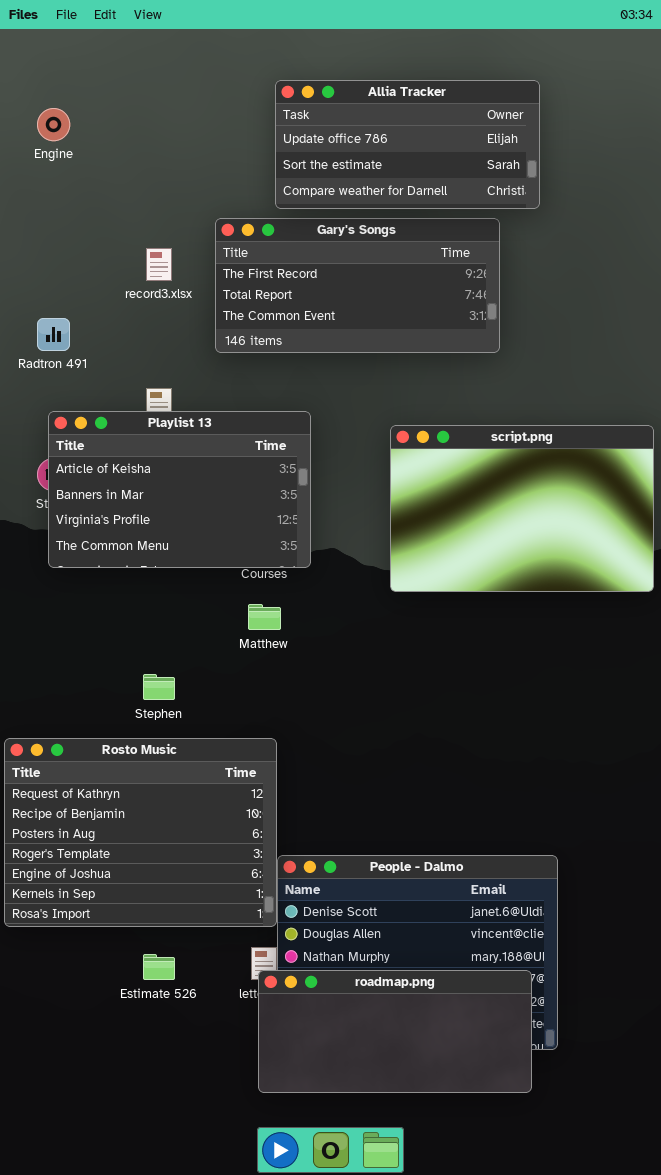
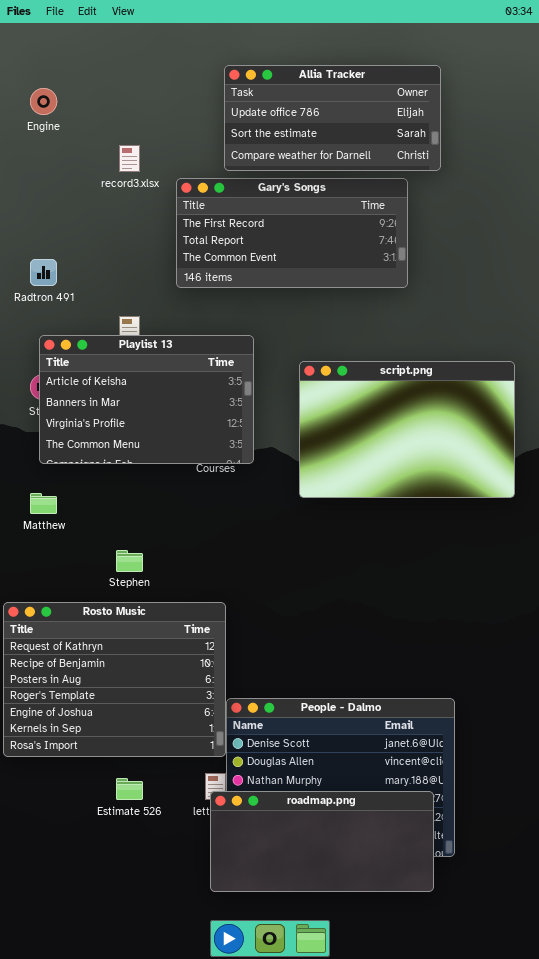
record3.xlsx: [146,248,172,281] -> [119,145,140,172], moved
script.png: [390,425,654,592] -> [299,361,515,498], moved
Matthew: [248,604,281,630] -> [30,493,57,514], moved

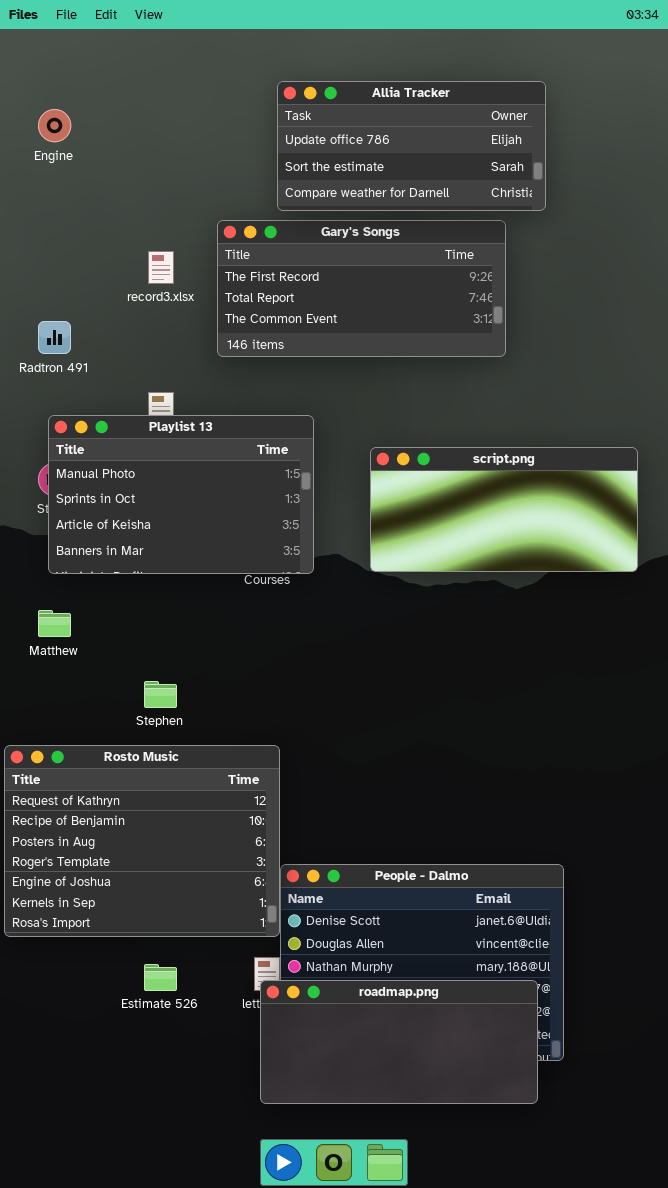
record3.xlsx: [119,145,140,172] -> [148,251,174,284], moved
Playlist 13: [39,335,254,464] -> [48,415,314,574], scrolled up 2 rows
script.png: [299,361,515,498] -> [370,447,638,572], resized

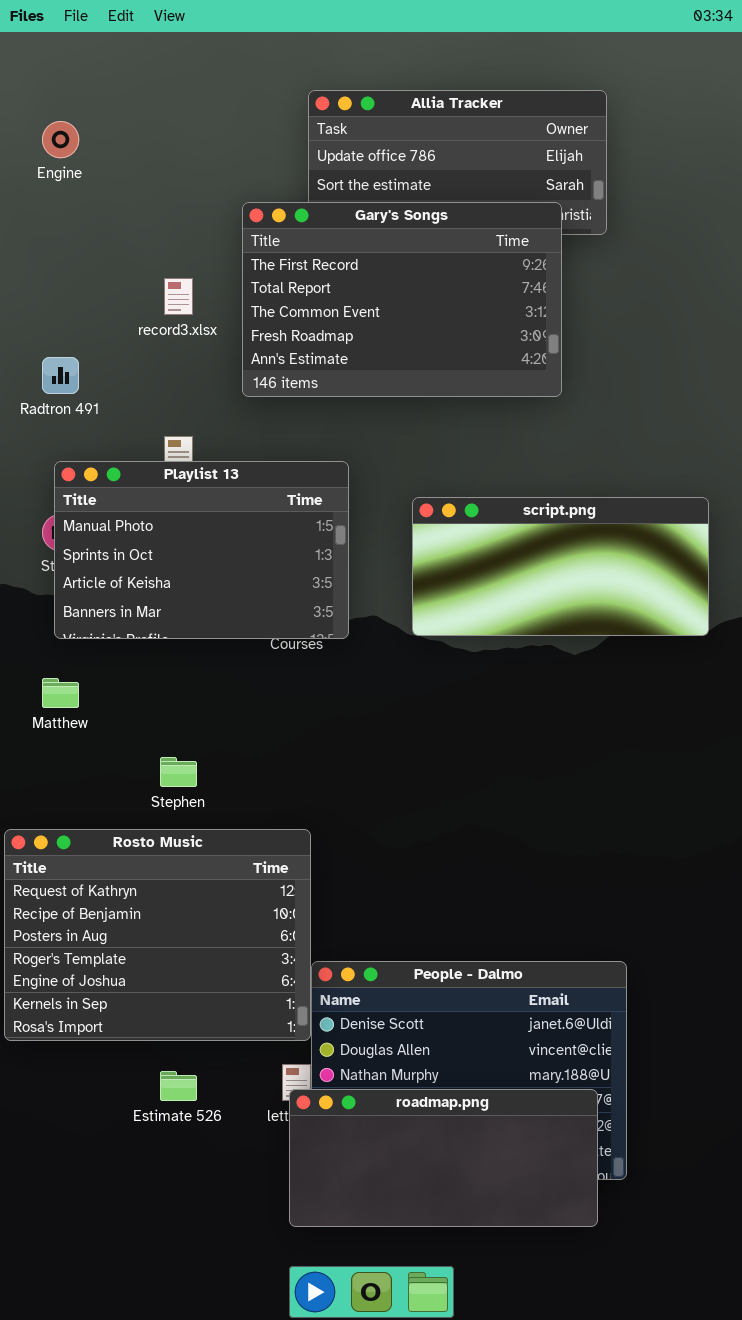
Gary's Songs: [217,220,506,357] -> [242,202,562,397], resized

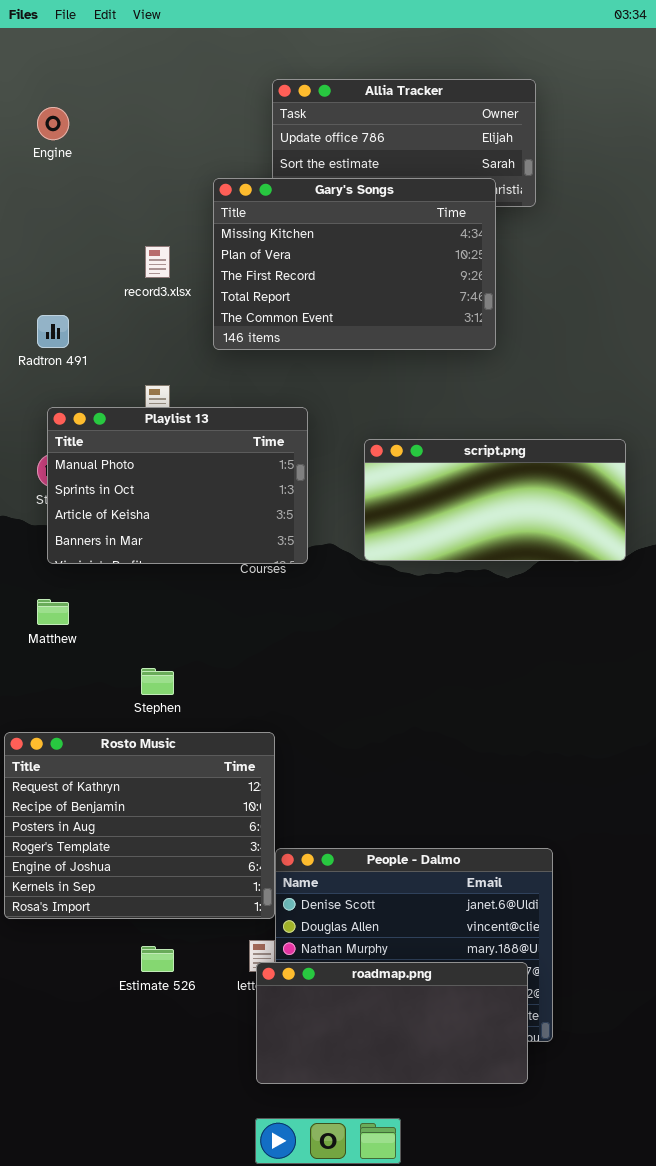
Gary's Songs: [242,202,562,397] -> [213,178,496,350], scrolled up 2 rows

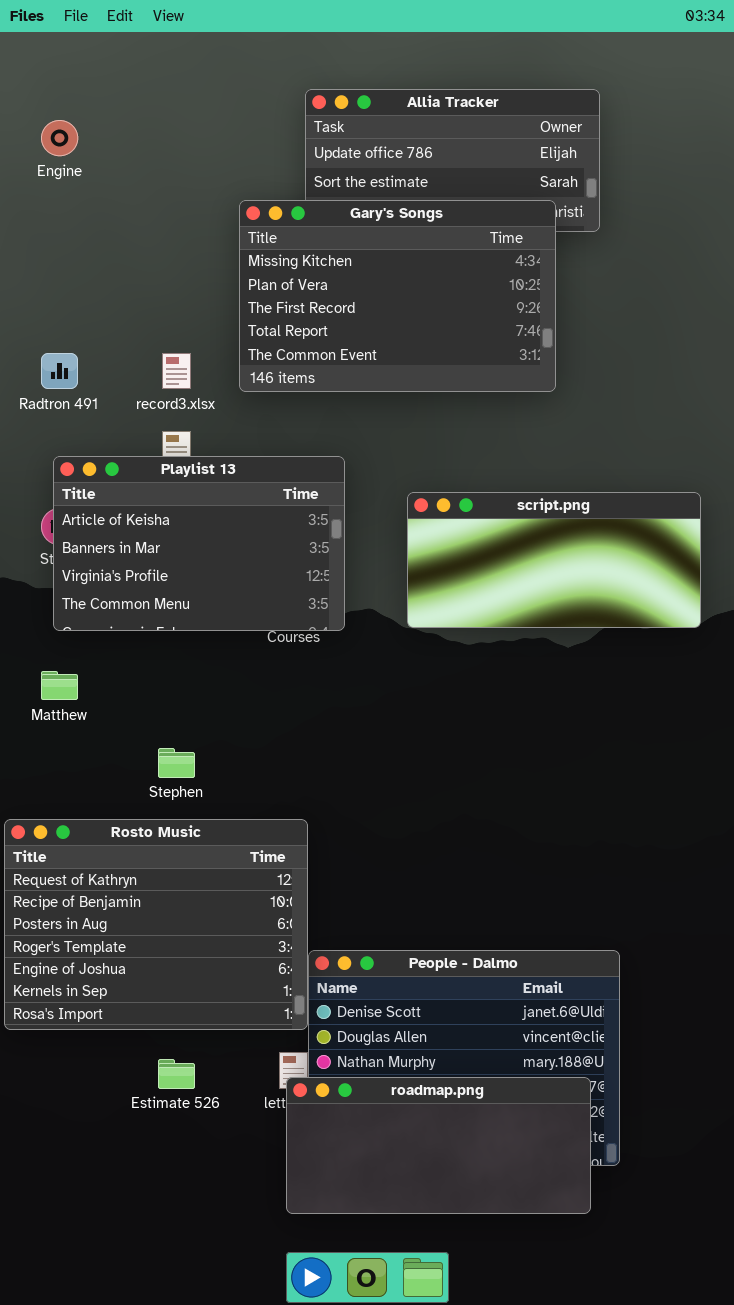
record3.xlsx: [145,246,170,278] -> [162,353,191,389], moved
Playlist 13: [47,407,308,564] -> [53,456,345,631], scrolled down 2 rows

